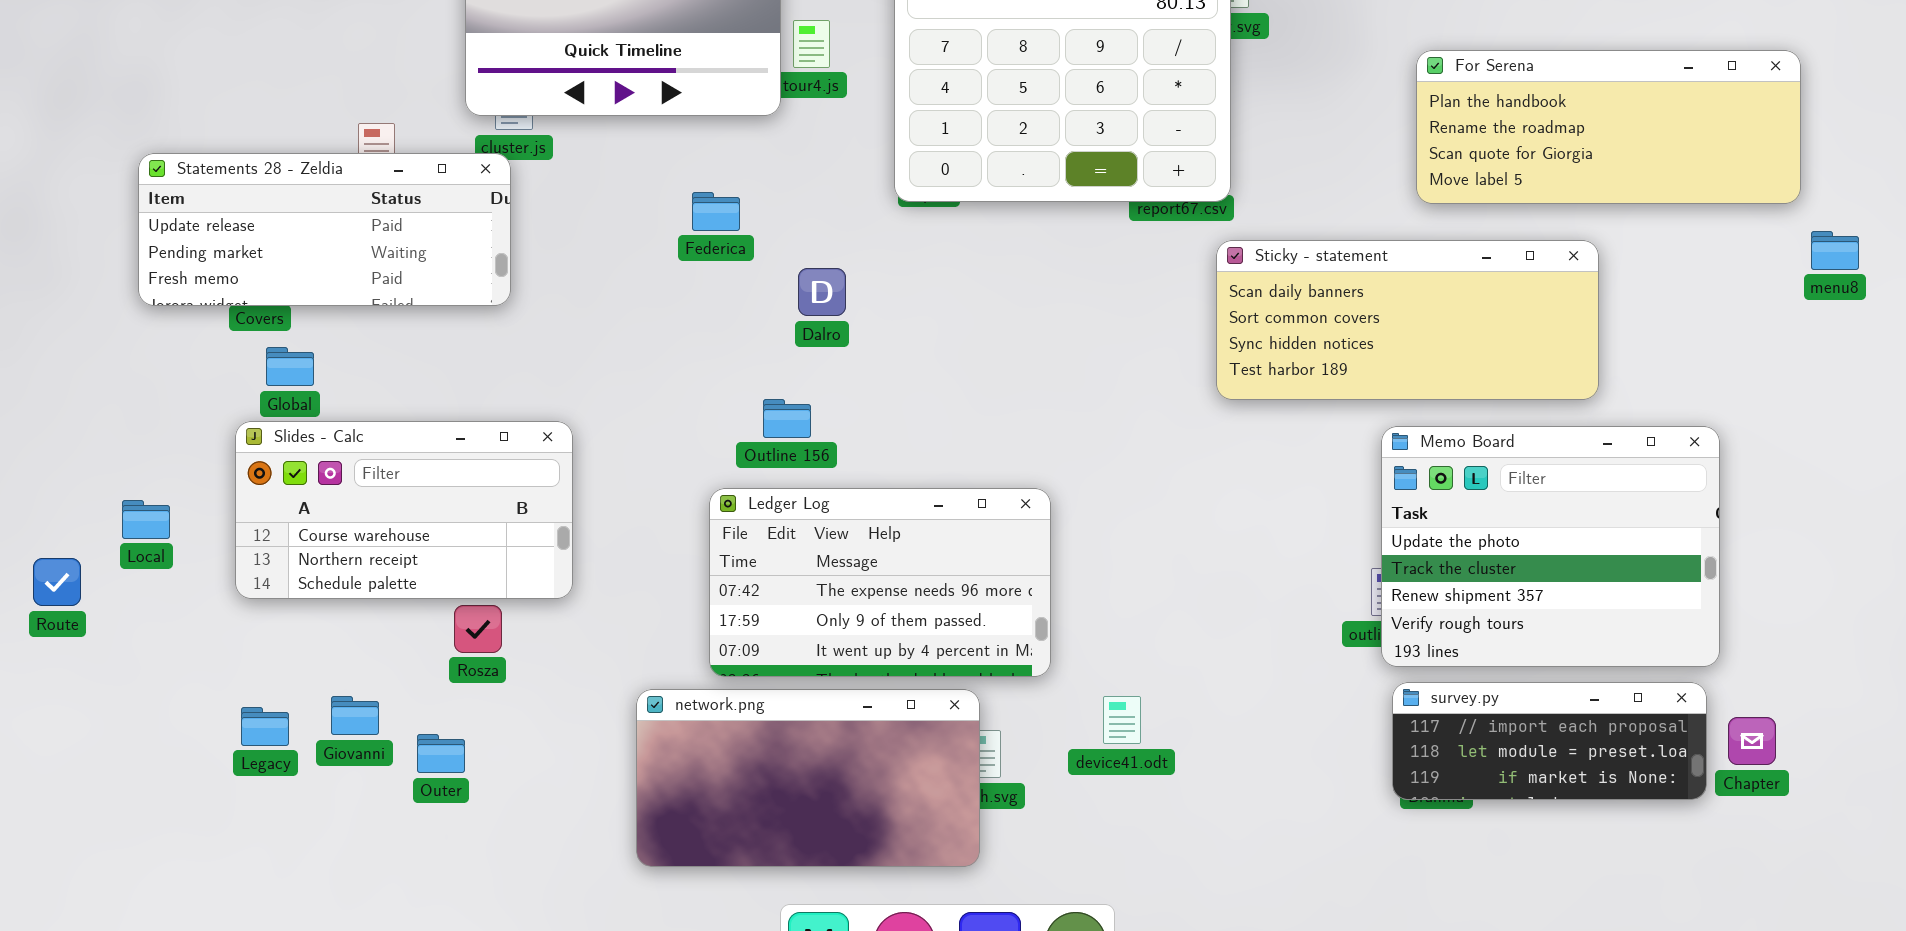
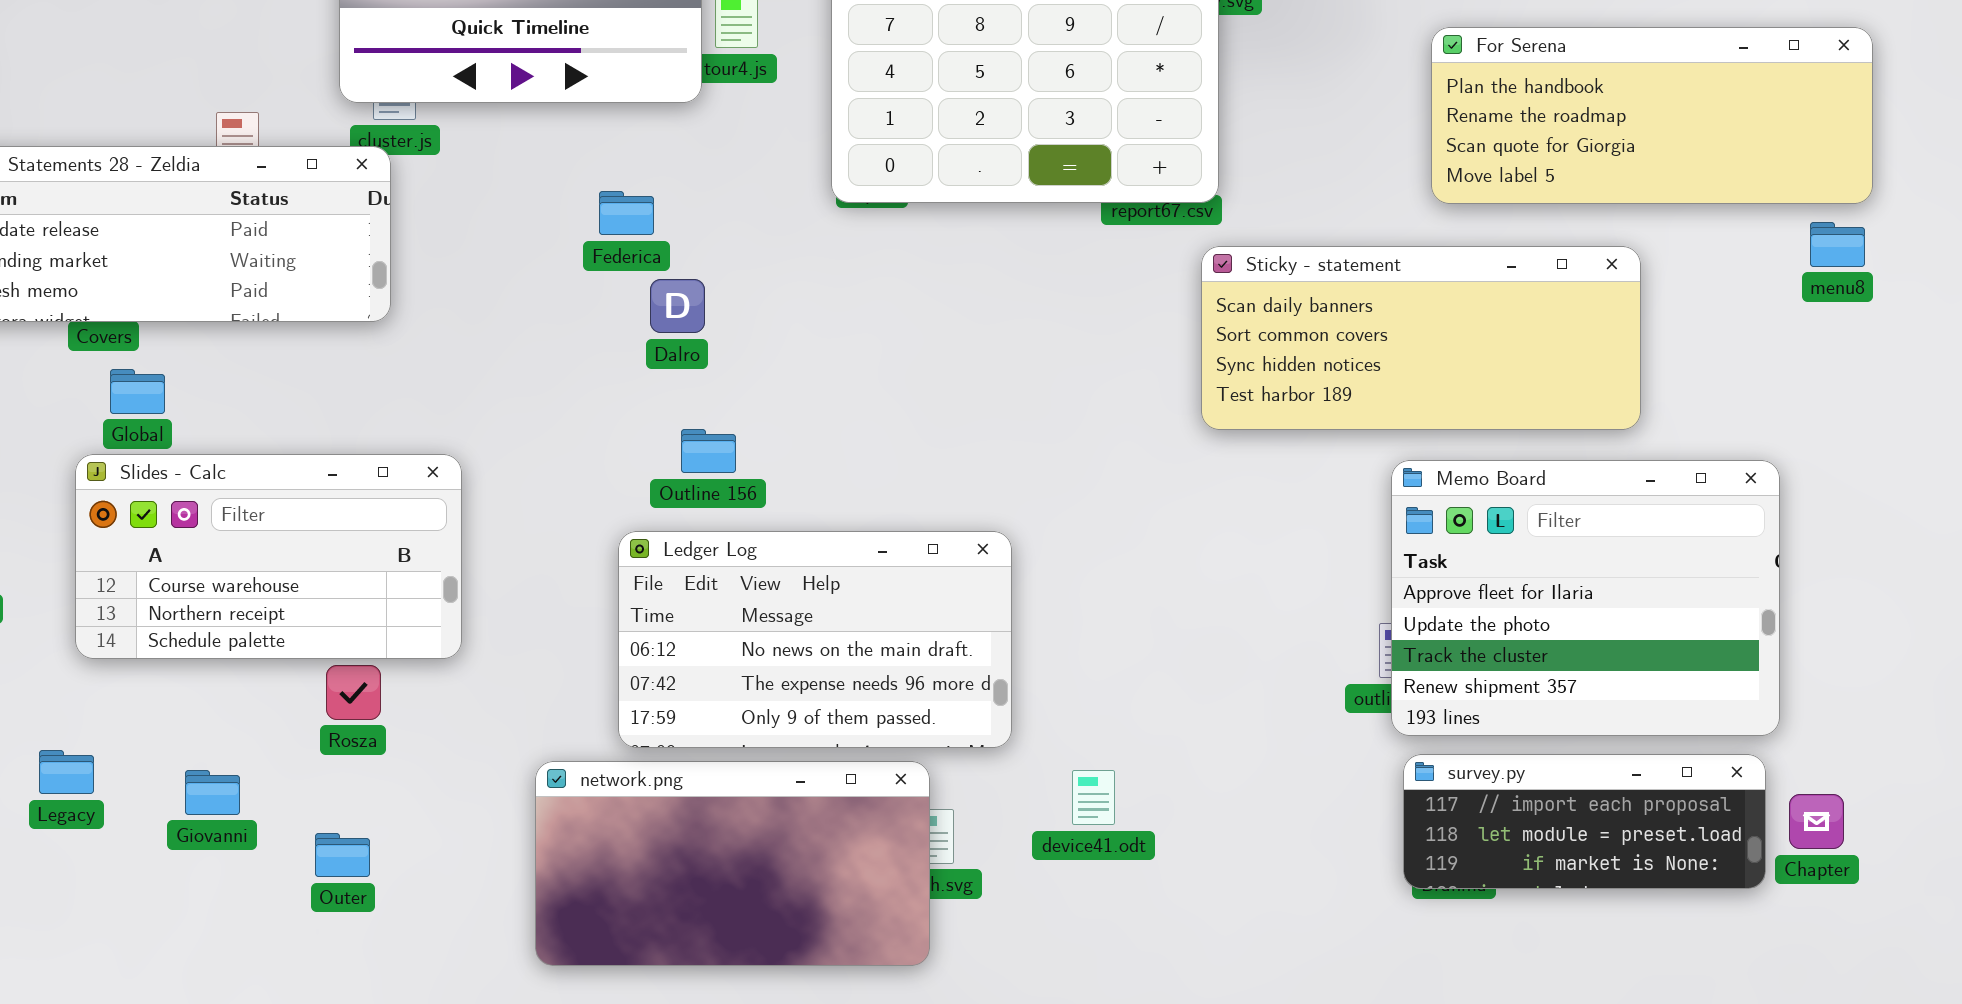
menu8: [1811,231,1859,270] -> [1810,222,1865,267], moved
Dalro: [798,268,846,316] -> [650,279,705,333], moved
Memo Board: [1381,426,1720,667] -> [1391,460,1780,736], scrolled up 1 row
Ledger Log: [709,488,1051,677] -> [618,531,1012,748], scrolled up 1 row
Legacy: [241,707,289,746] -> [39,750,94,794], moved
Outer: [417,734,465,773] -> [315,833,370,877], moved

